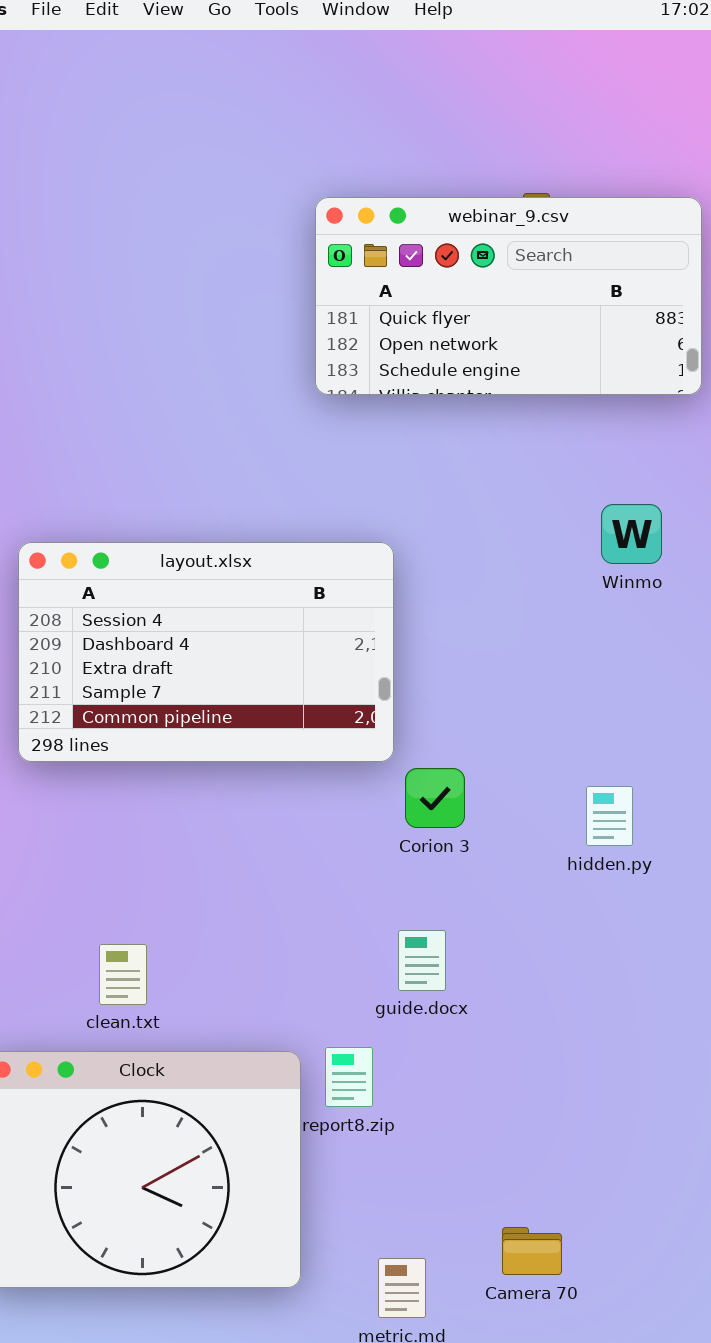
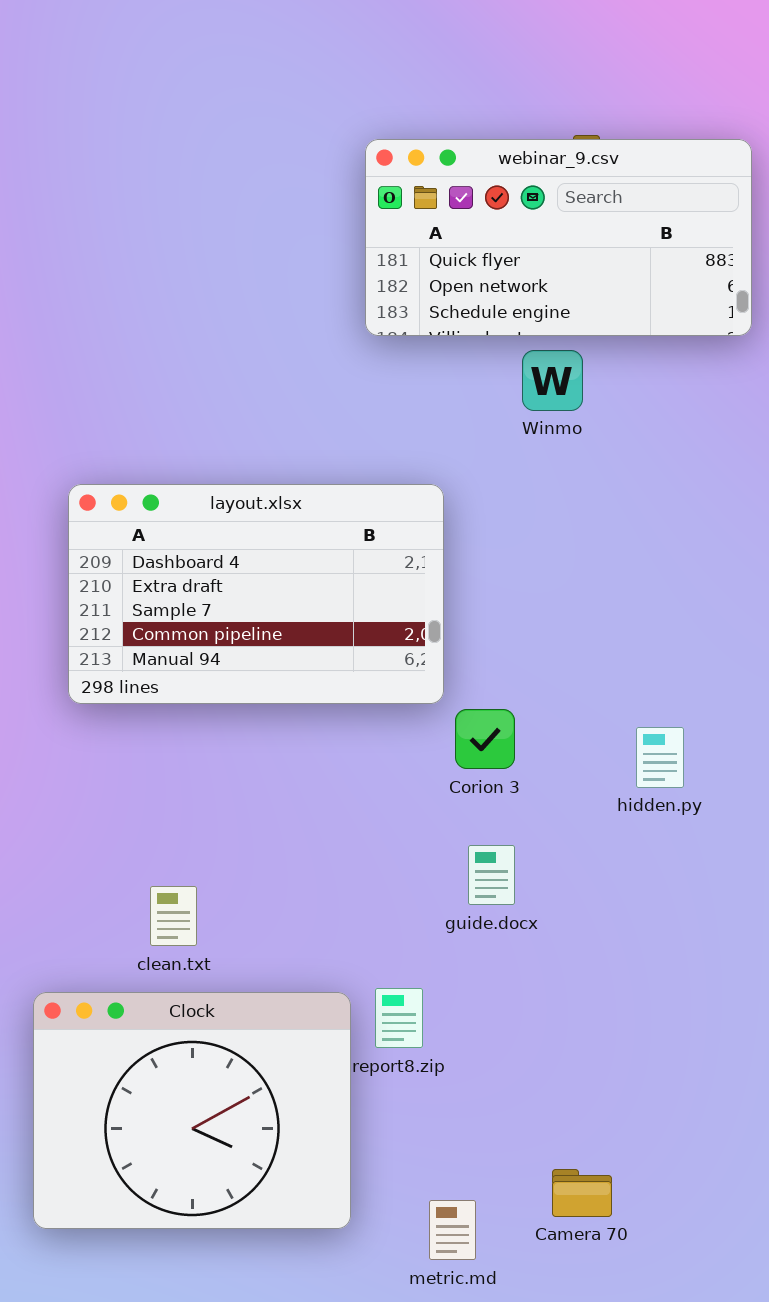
Winmo: [601,504,662,564] -> [522,350,583,411], moved
layout.xlsx: [18,542,394,762] -> [68,484,444,704], scrolled down 1 row
guide.docx: [398,930,446,991] -> [468,845,515,905], moved

